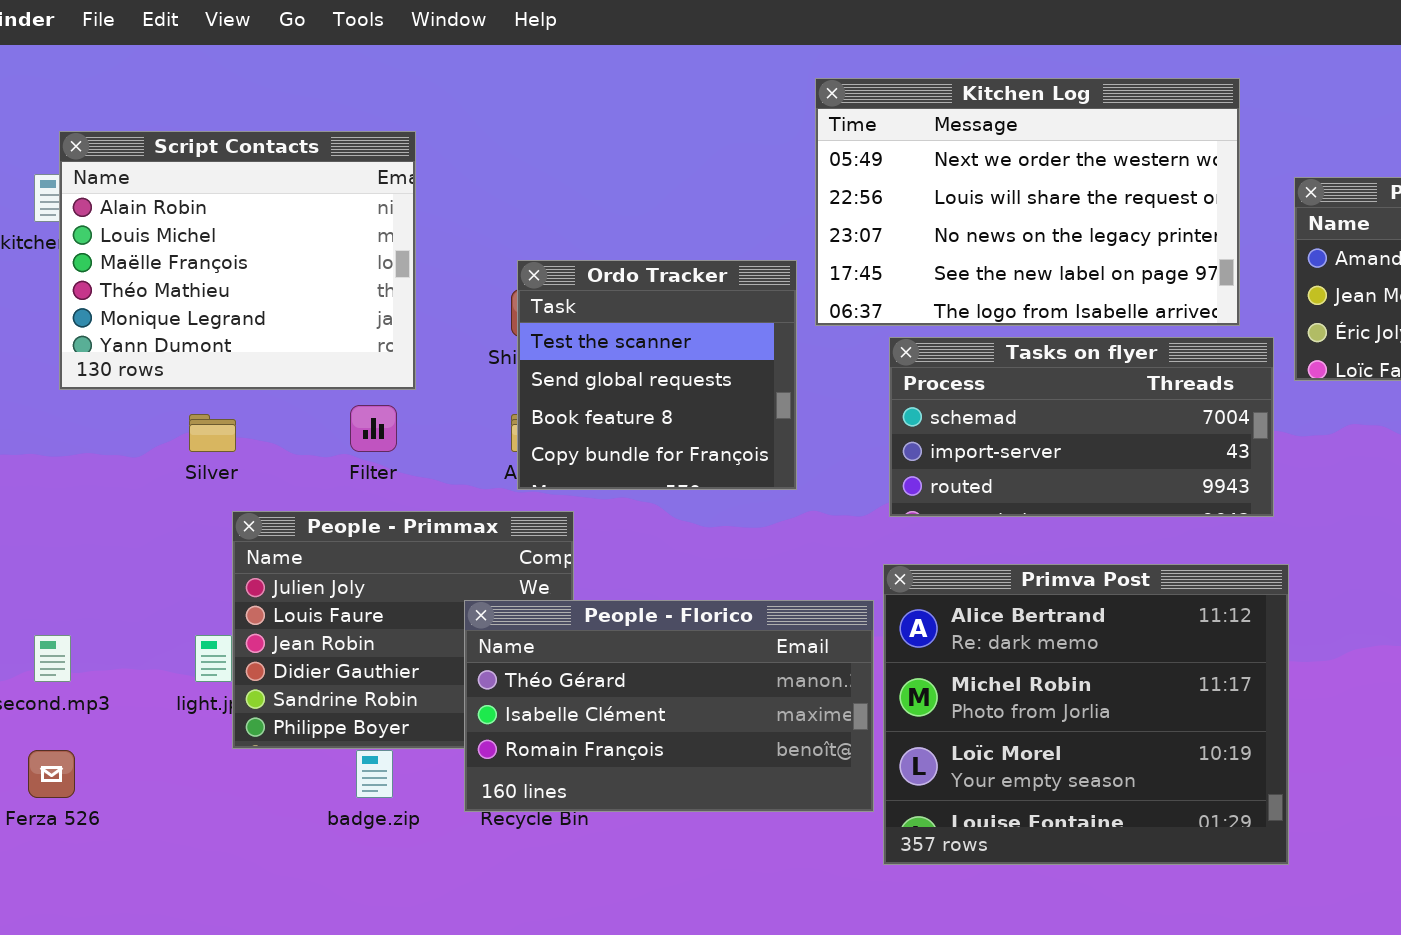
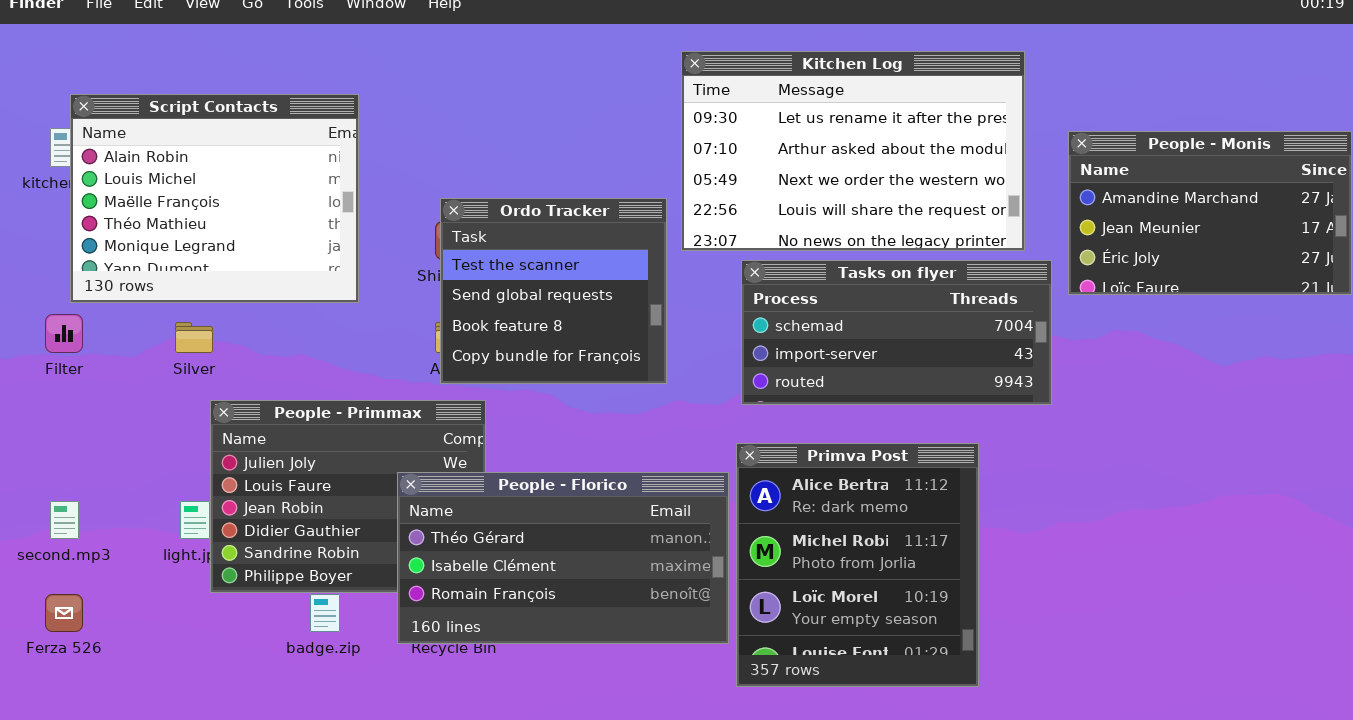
Kitchen Log: [815,78,1240,326] -> [681,51,1025,251], scrolled up 2 rows
Filter: [350,405,397,452] -> [45,314,83,353], moved
Primva Post: [883,564,1289,865] -> [736,443,979,687], resized

